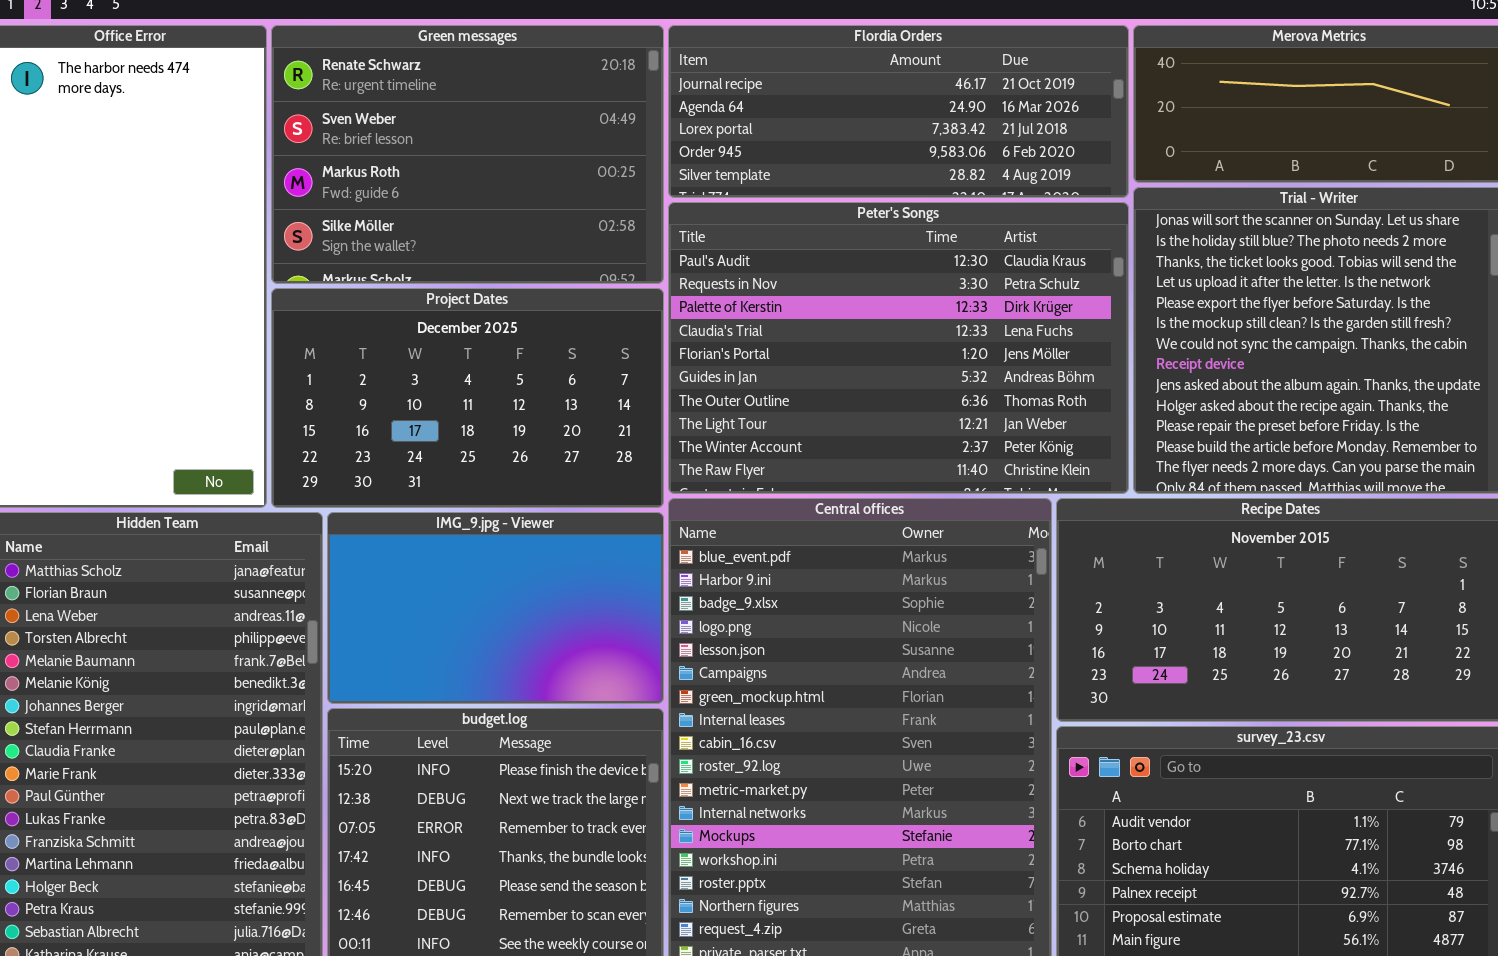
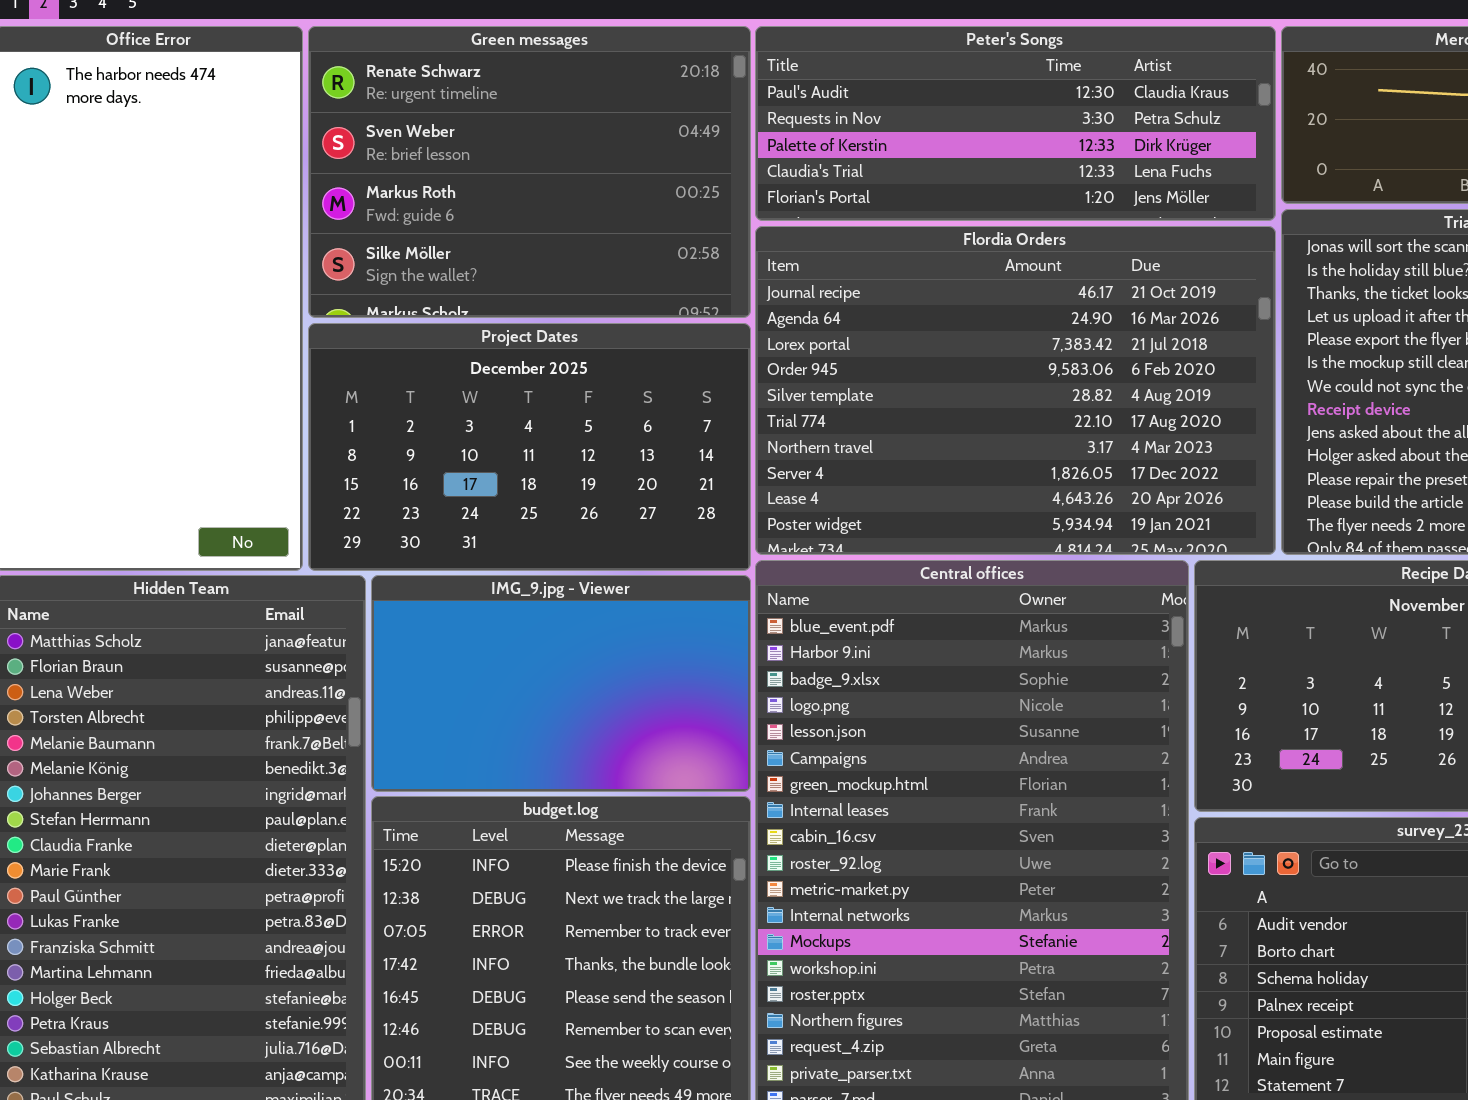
Flordia Orders: [668,25,1129,198] -> [755,226,1276,555], moved, resized
Peter's Songs: [668,202,1129,494] -> [755,26,1276,221], moved, resized

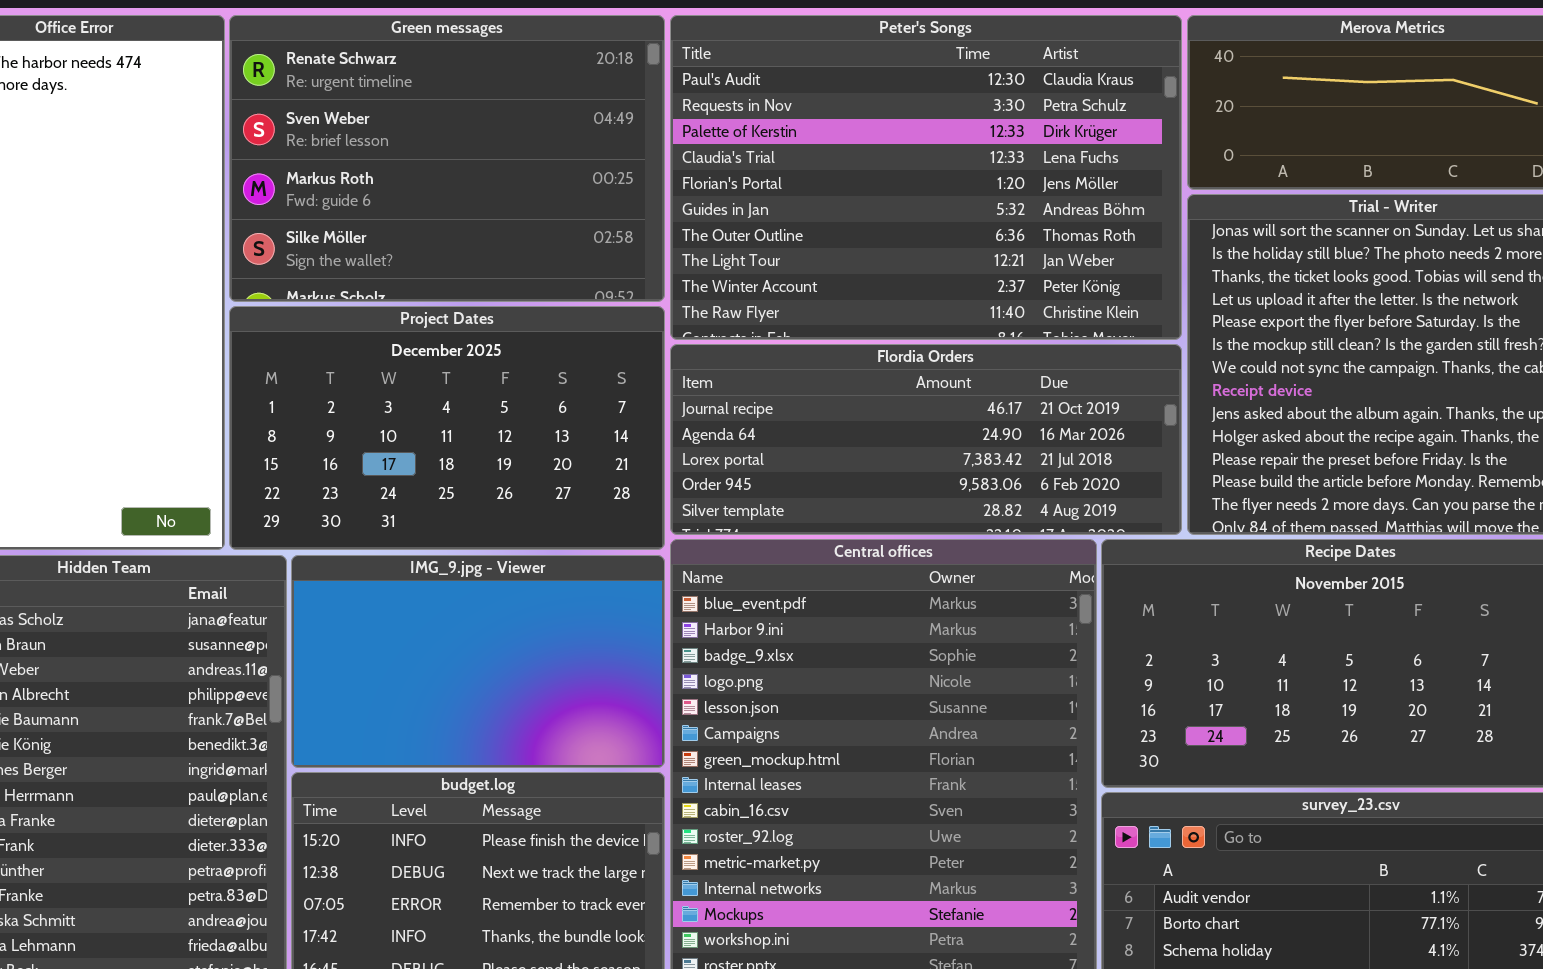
Peter's Songs: [755,26,1276,221] -> [670,15,1182,340], resized
Flordia Orders: [755,226,1276,555] -> [670,344,1182,535], resized

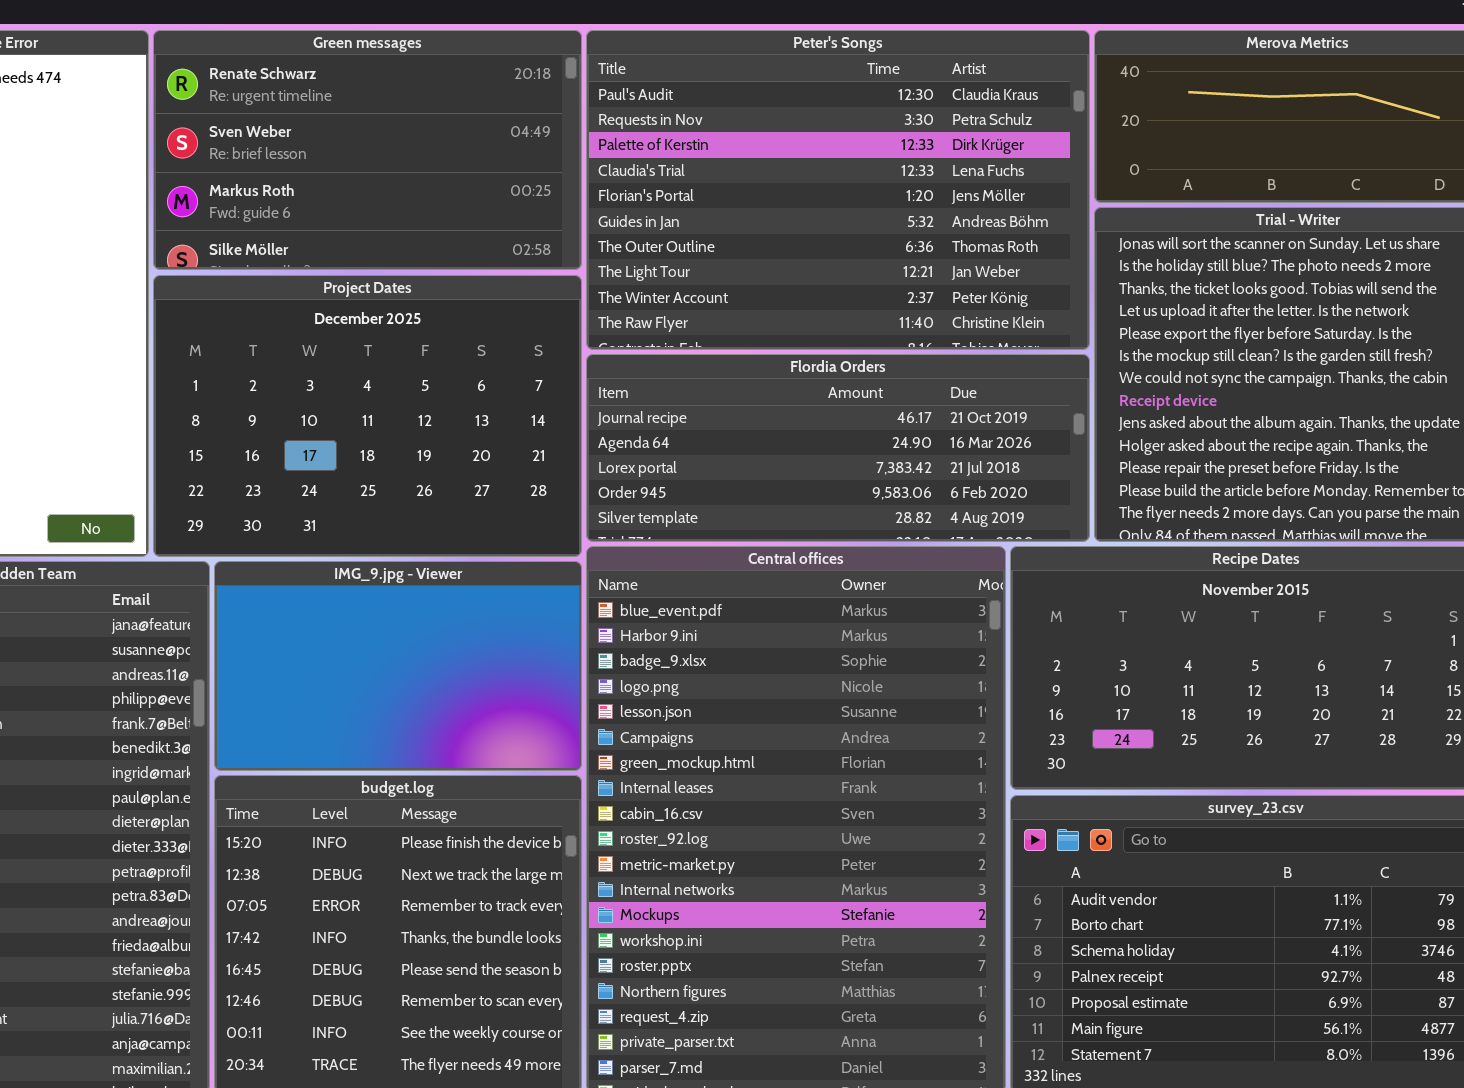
Green messages: [229,15,665,302] -> [153,30,582,270], resized
Project Dates: [229,306,665,550] -> [153,275,582,557], resized

